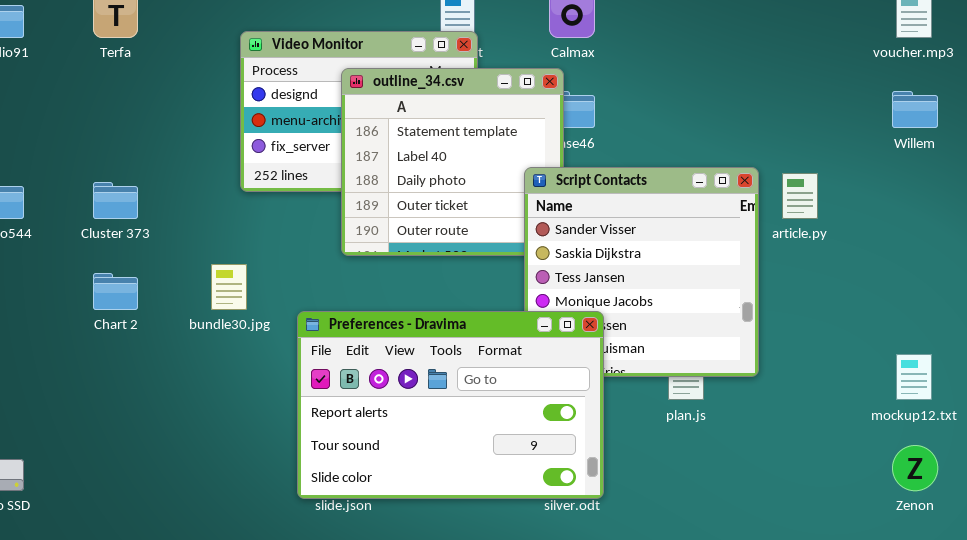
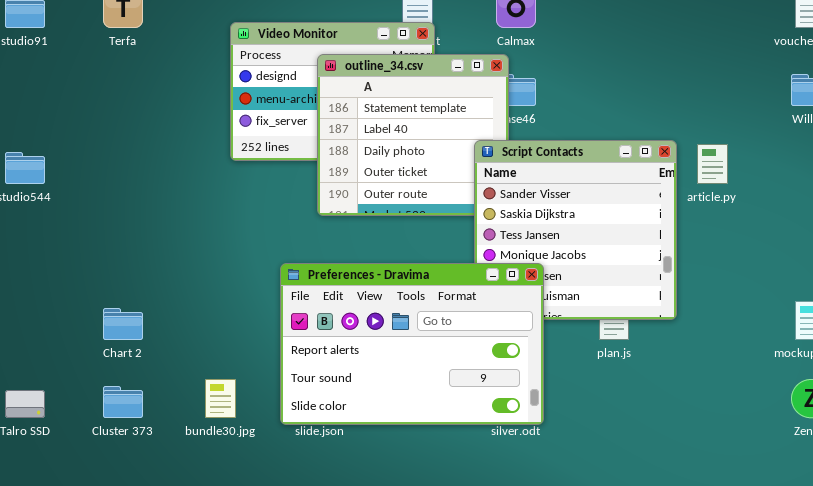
Cluster 373: [93,182,138,219] -> [103,386,143,418], moved
bundle30.jpg: [211,264,247,310] -> [205,379,236,418], moved
Chart 2: [93,273,138,310] -> [103,308,143,340], moved

